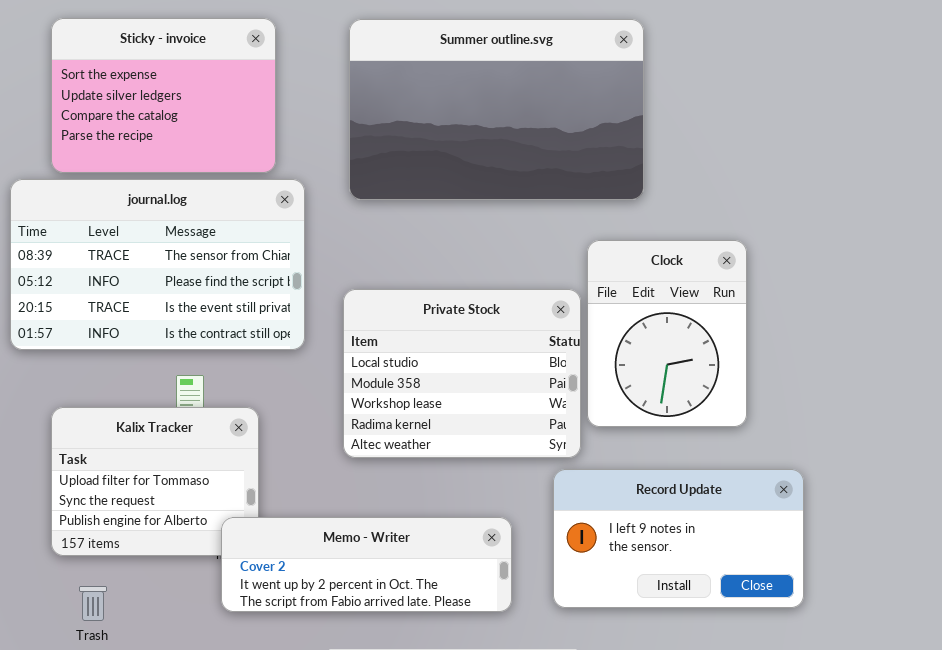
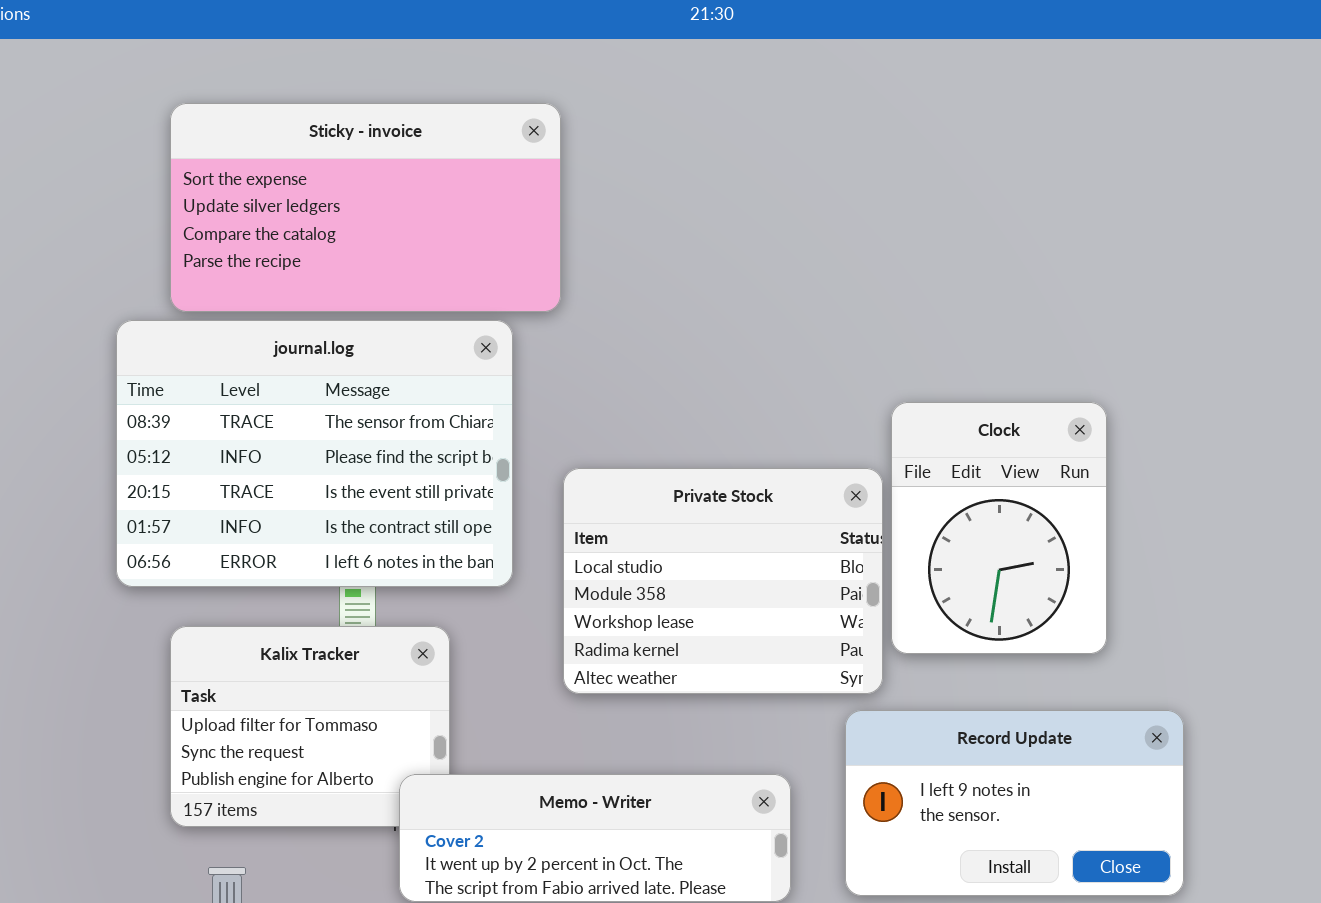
Sticky - invoice: [51,18,276,173] -> [170,103,561,312], resized
Summer outline.svg: [349,19,644,200] -> none, closed
journal.log: [10,179,305,350] -> [116,320,513,587], resized

